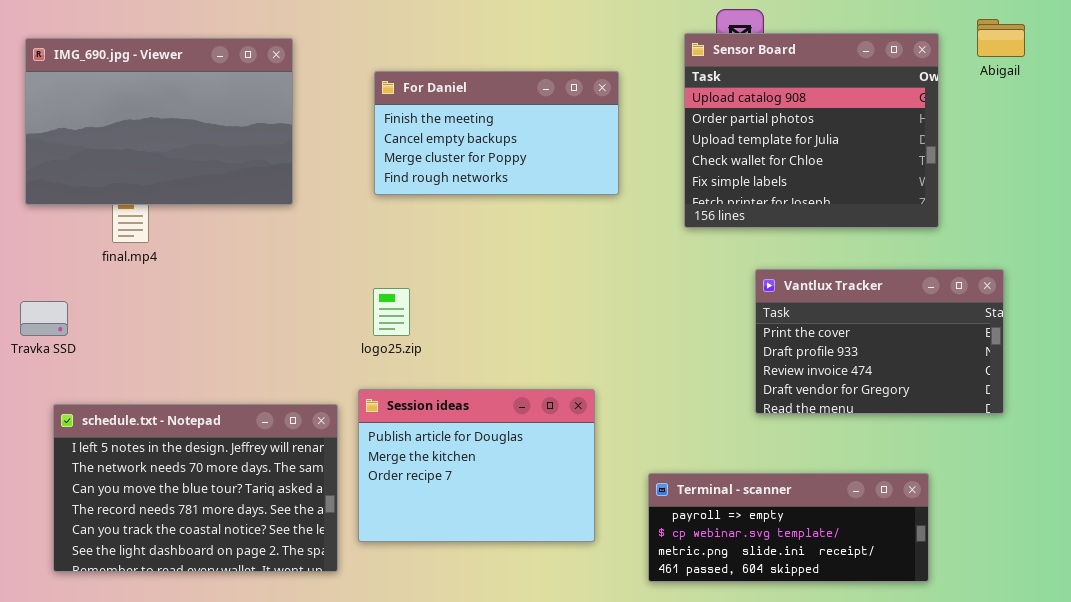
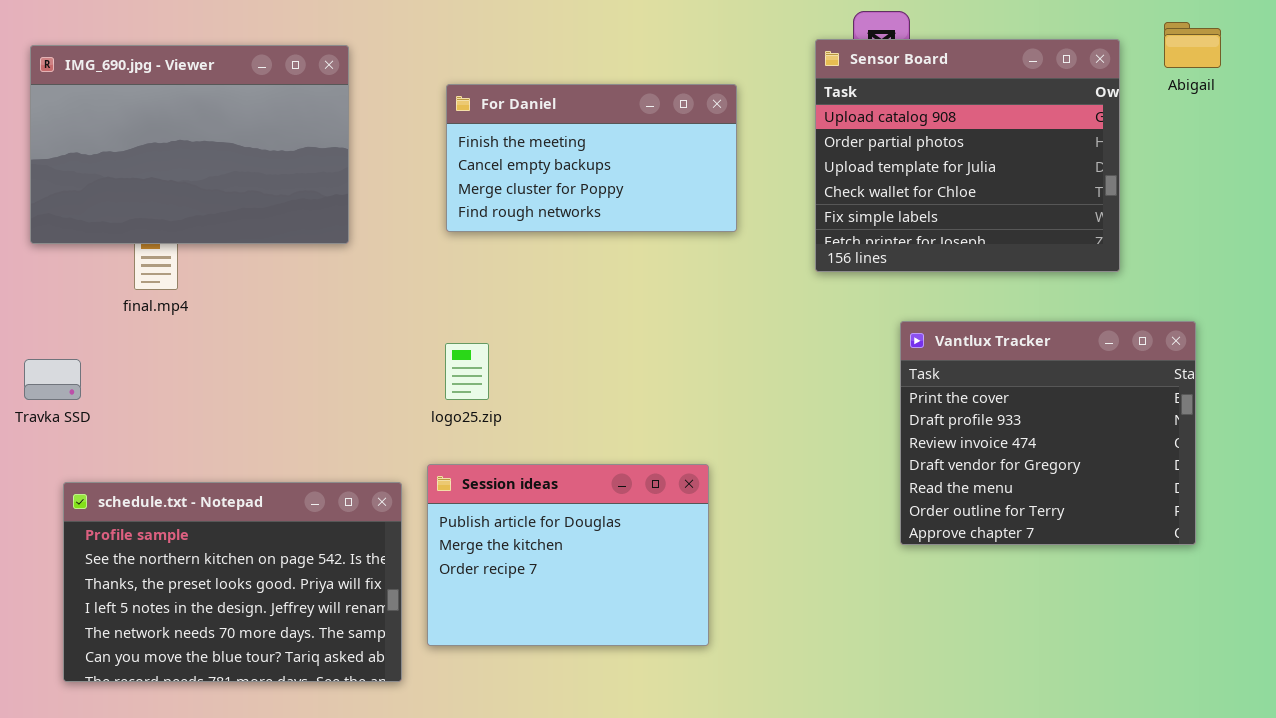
Vantlux Tracker: [755,269,1004,414] -> [900,321,1196,545], resized
schedule.txt - Notepad: [53,404,338,572] -> [63,482,402,682], scrolled up 3 rows
Terminal - scanner: [648,473,929,582] -> none, closed

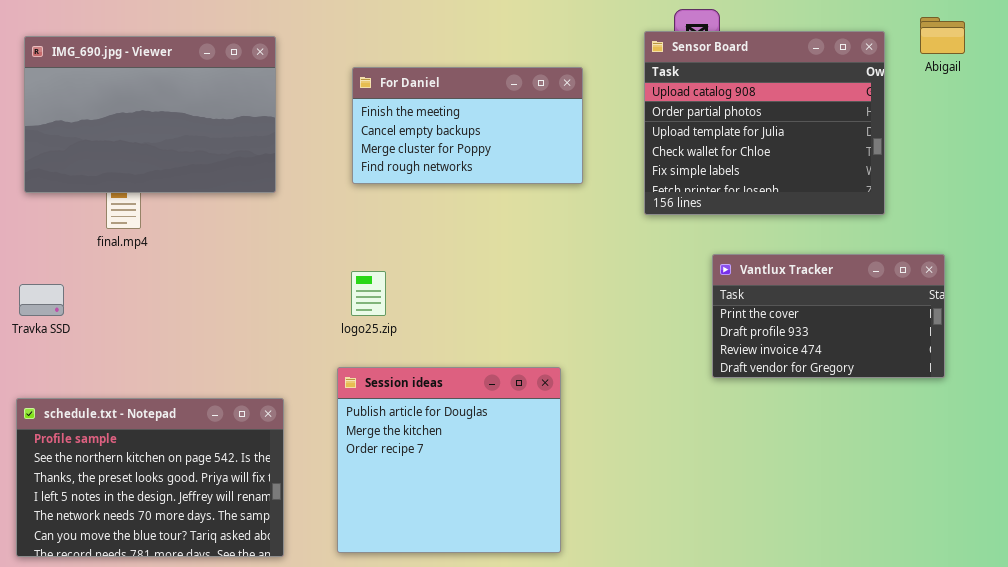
Vantlux Tracker: [900,321,1196,545] -> [712,254,945,378], resized
Session ideas: [427,464,709,646] -> [337,367,561,553], resized
schedule.txt - Notepad: [63,482,402,682] -> [16,398,284,557], moved

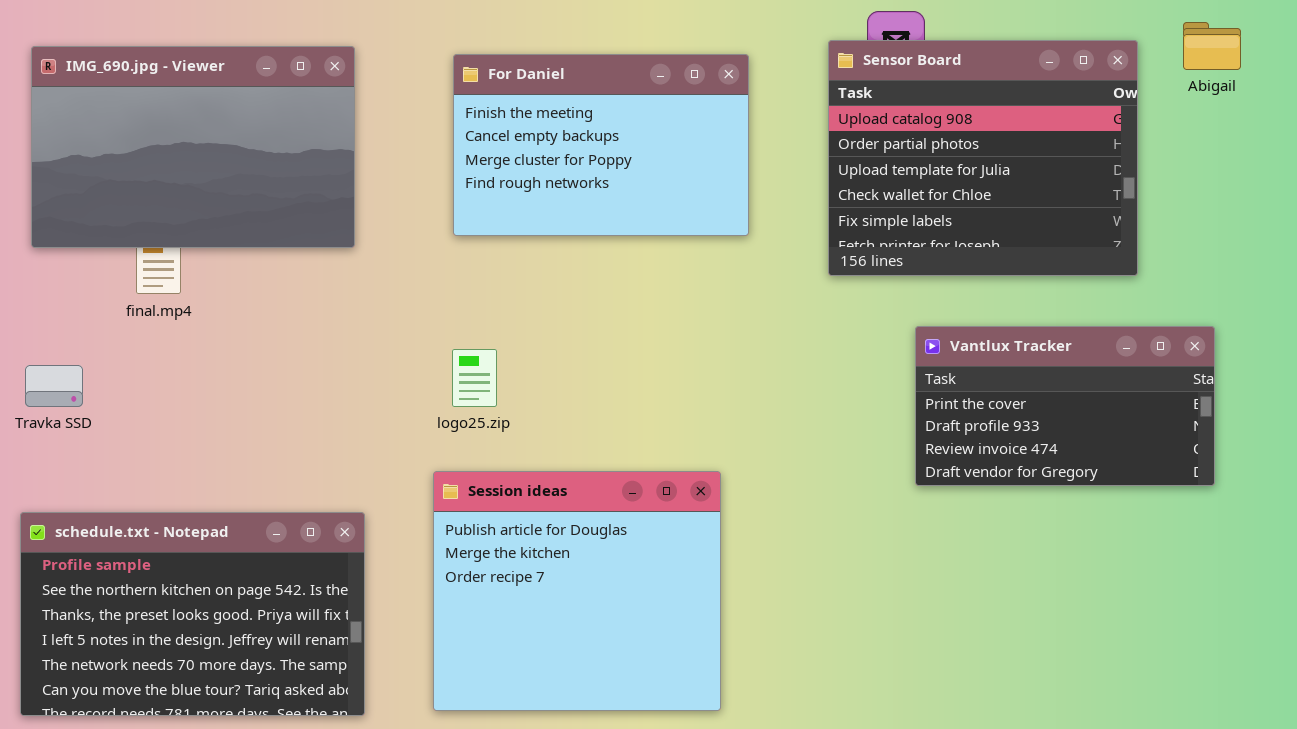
For Daniel: [352,67,583,184] -> [453,54,749,236], resized

